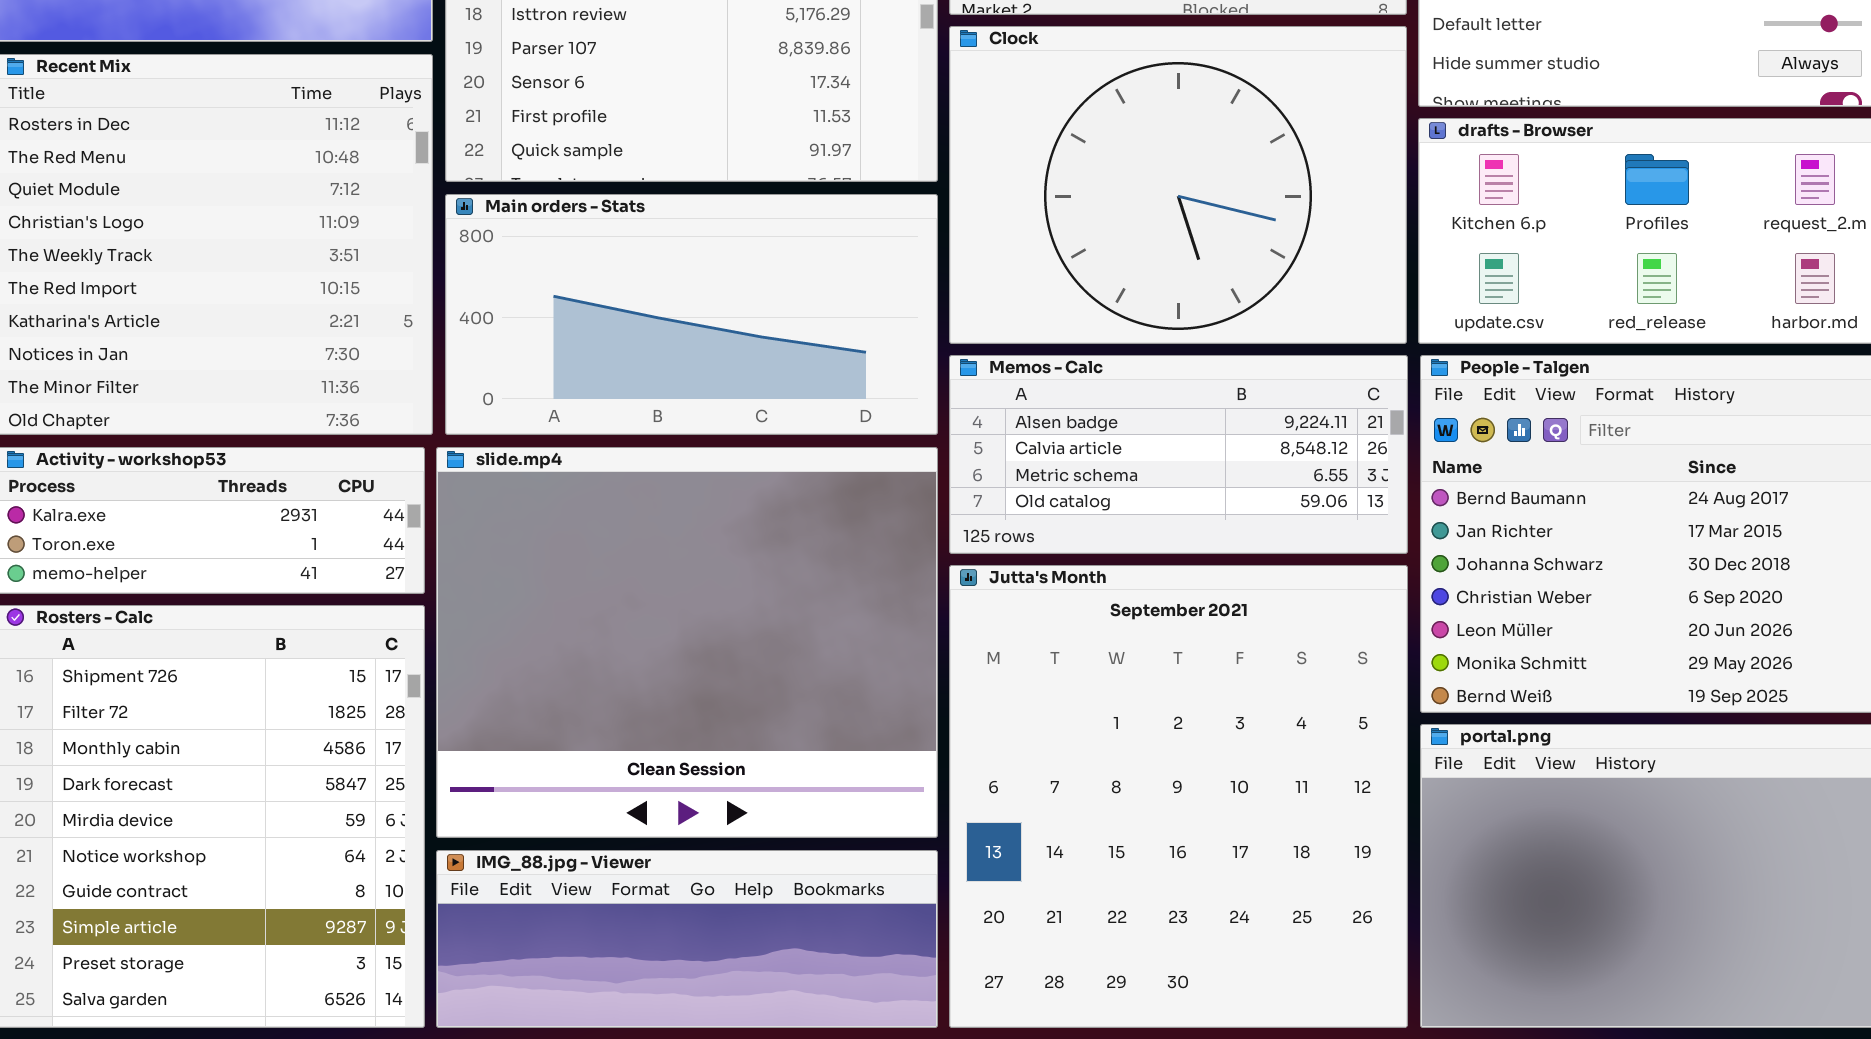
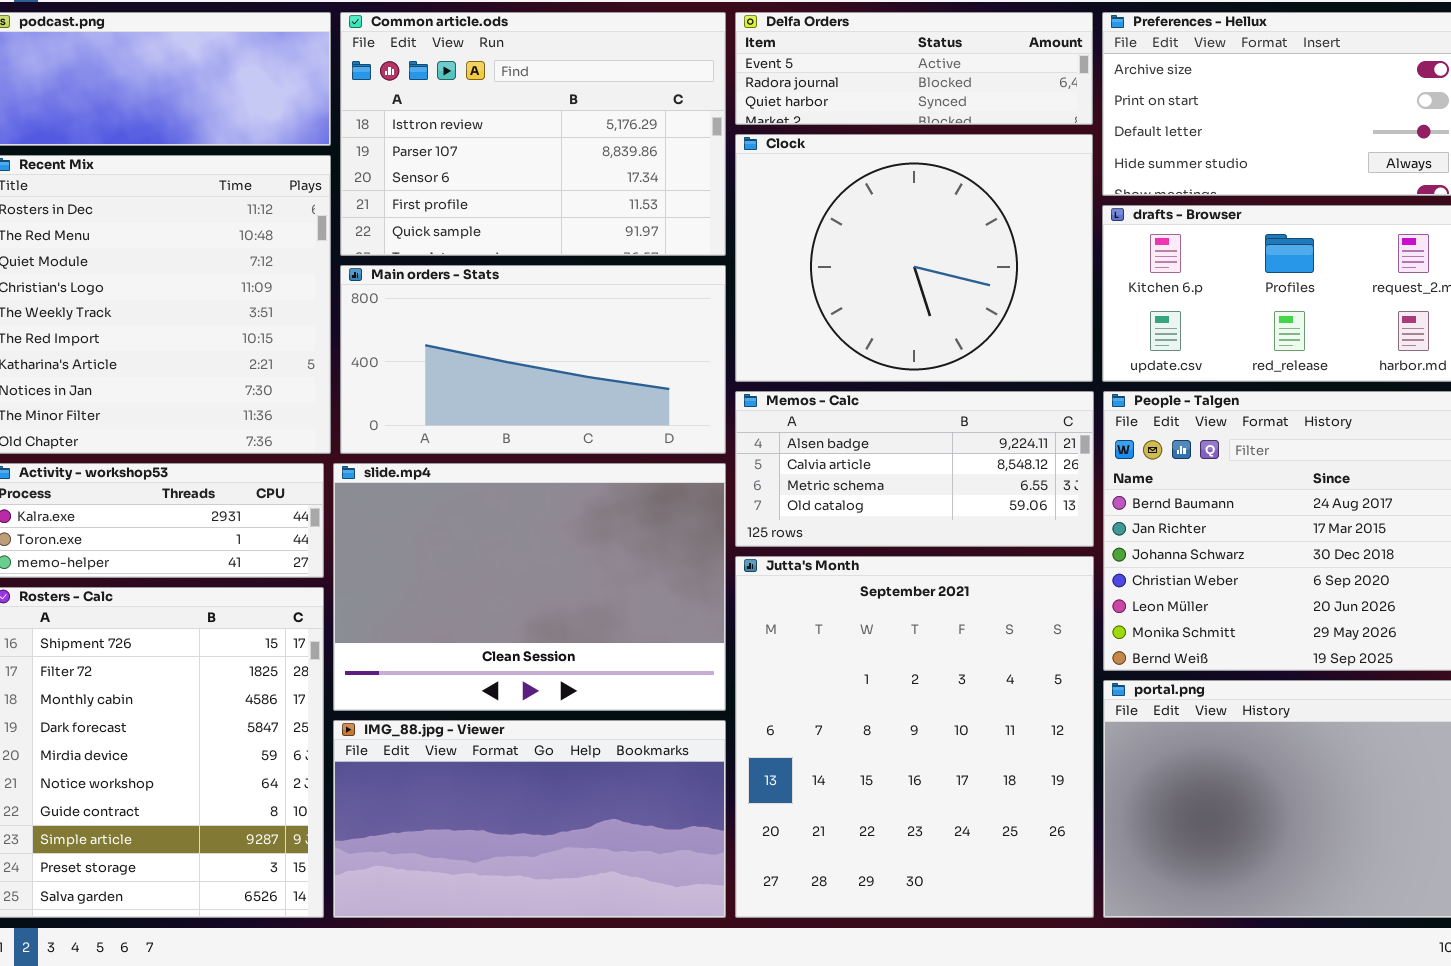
slide.mp4: [436,447,938,838] -> [333,463,726,711], resized
IMG_88.jpg - Viewer: [436,850,938,1028] -> [333,720,726,918], resized

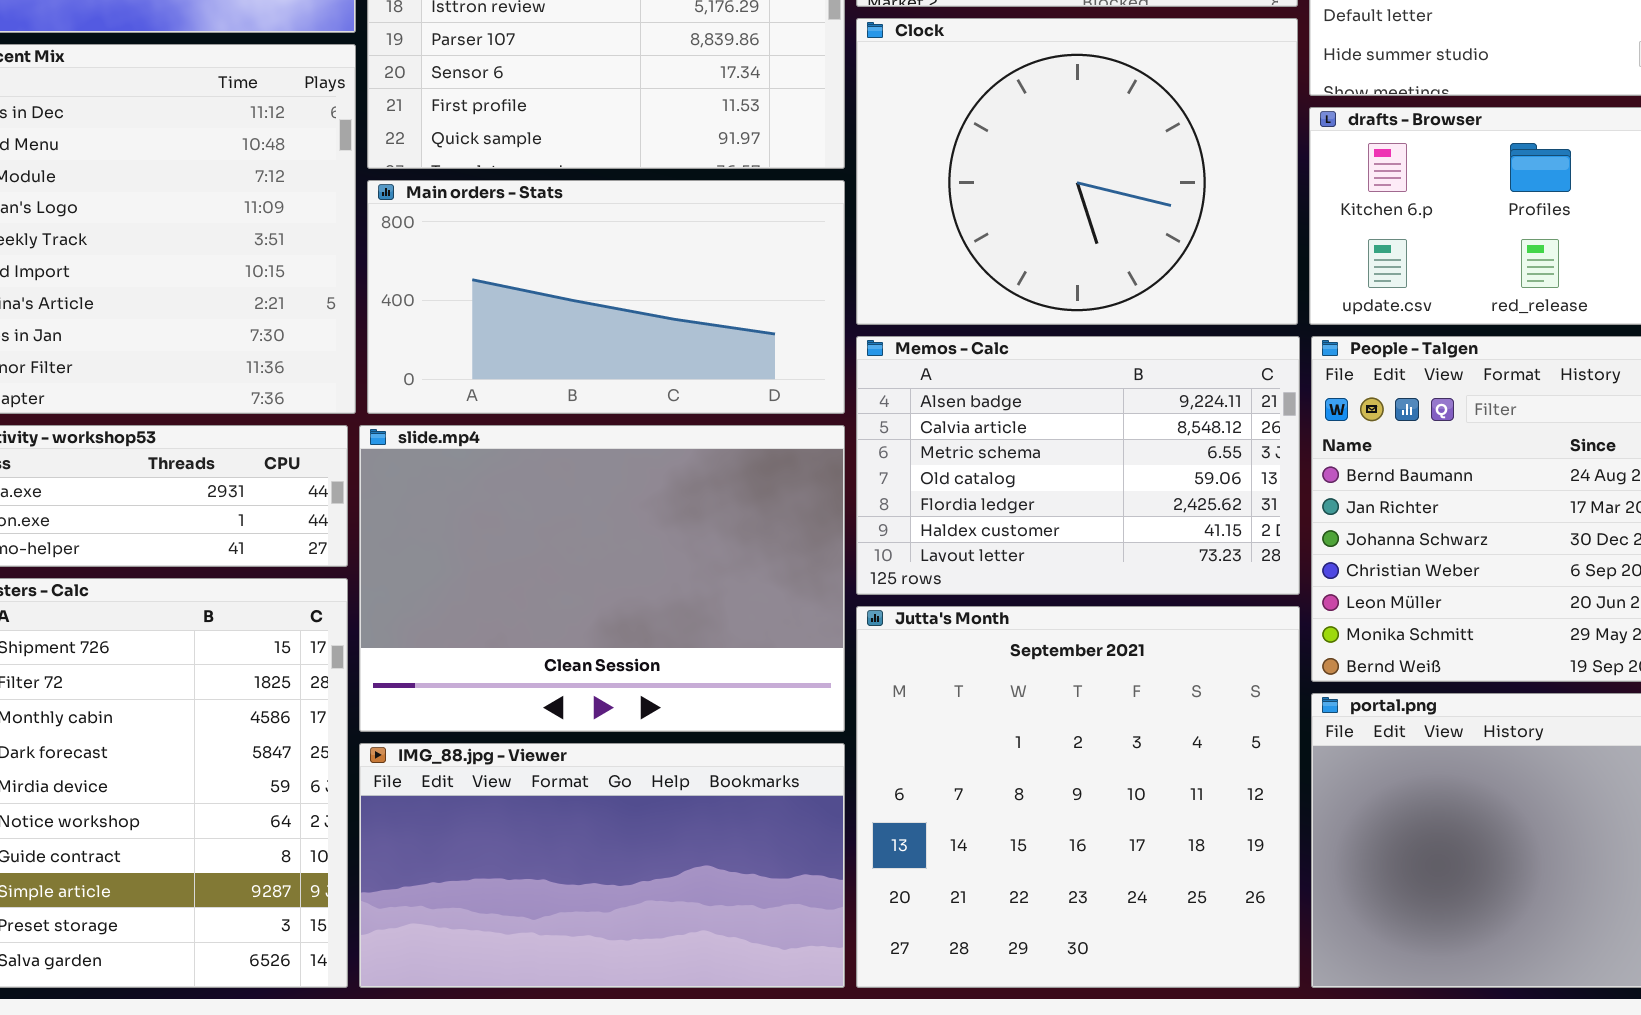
Memos - Calc: [735,391,1094,547] -> [856,336,1300,595], resized
Jutta's Month: [735,556,1094,918] -> [856,606,1300,988], resized

